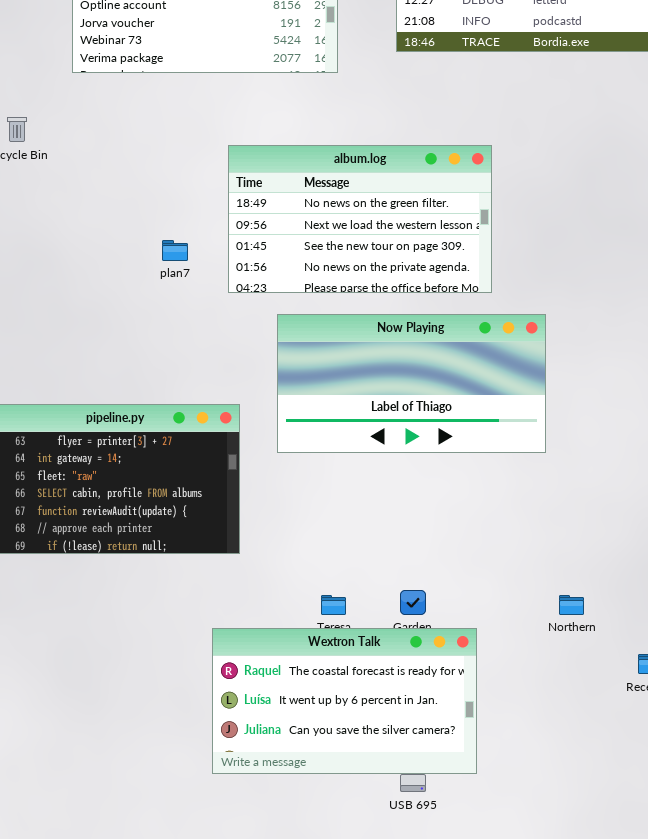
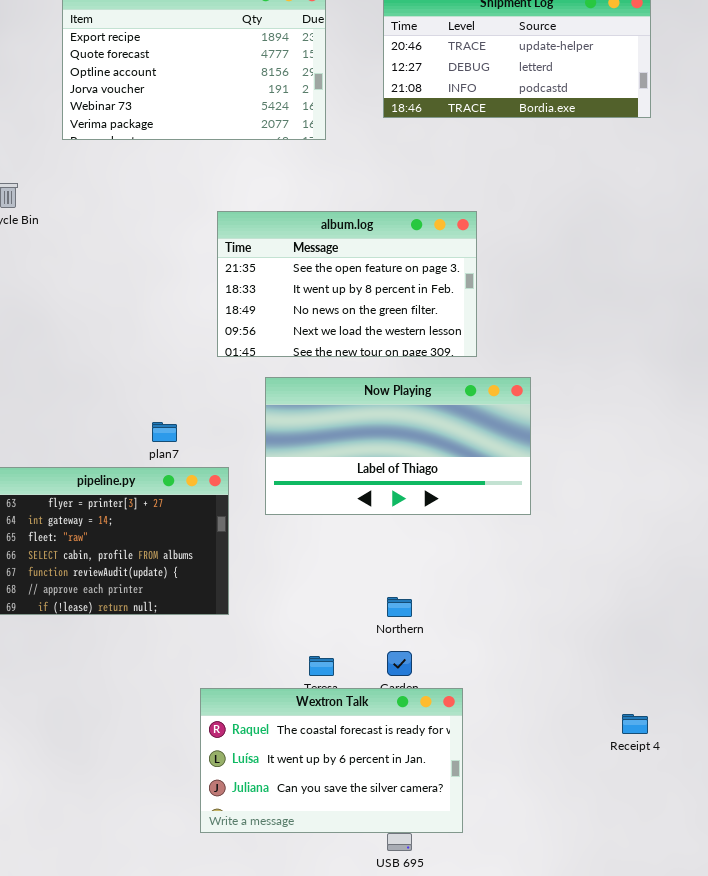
album.log: [228,145,492,293] -> [217,211,477,357], scrolled up 2 rows
plan7: [162,240,188,261] -> [152,422,177,442], moved
Northern: [559,595,584,615] -> [387,597,412,617], moved

